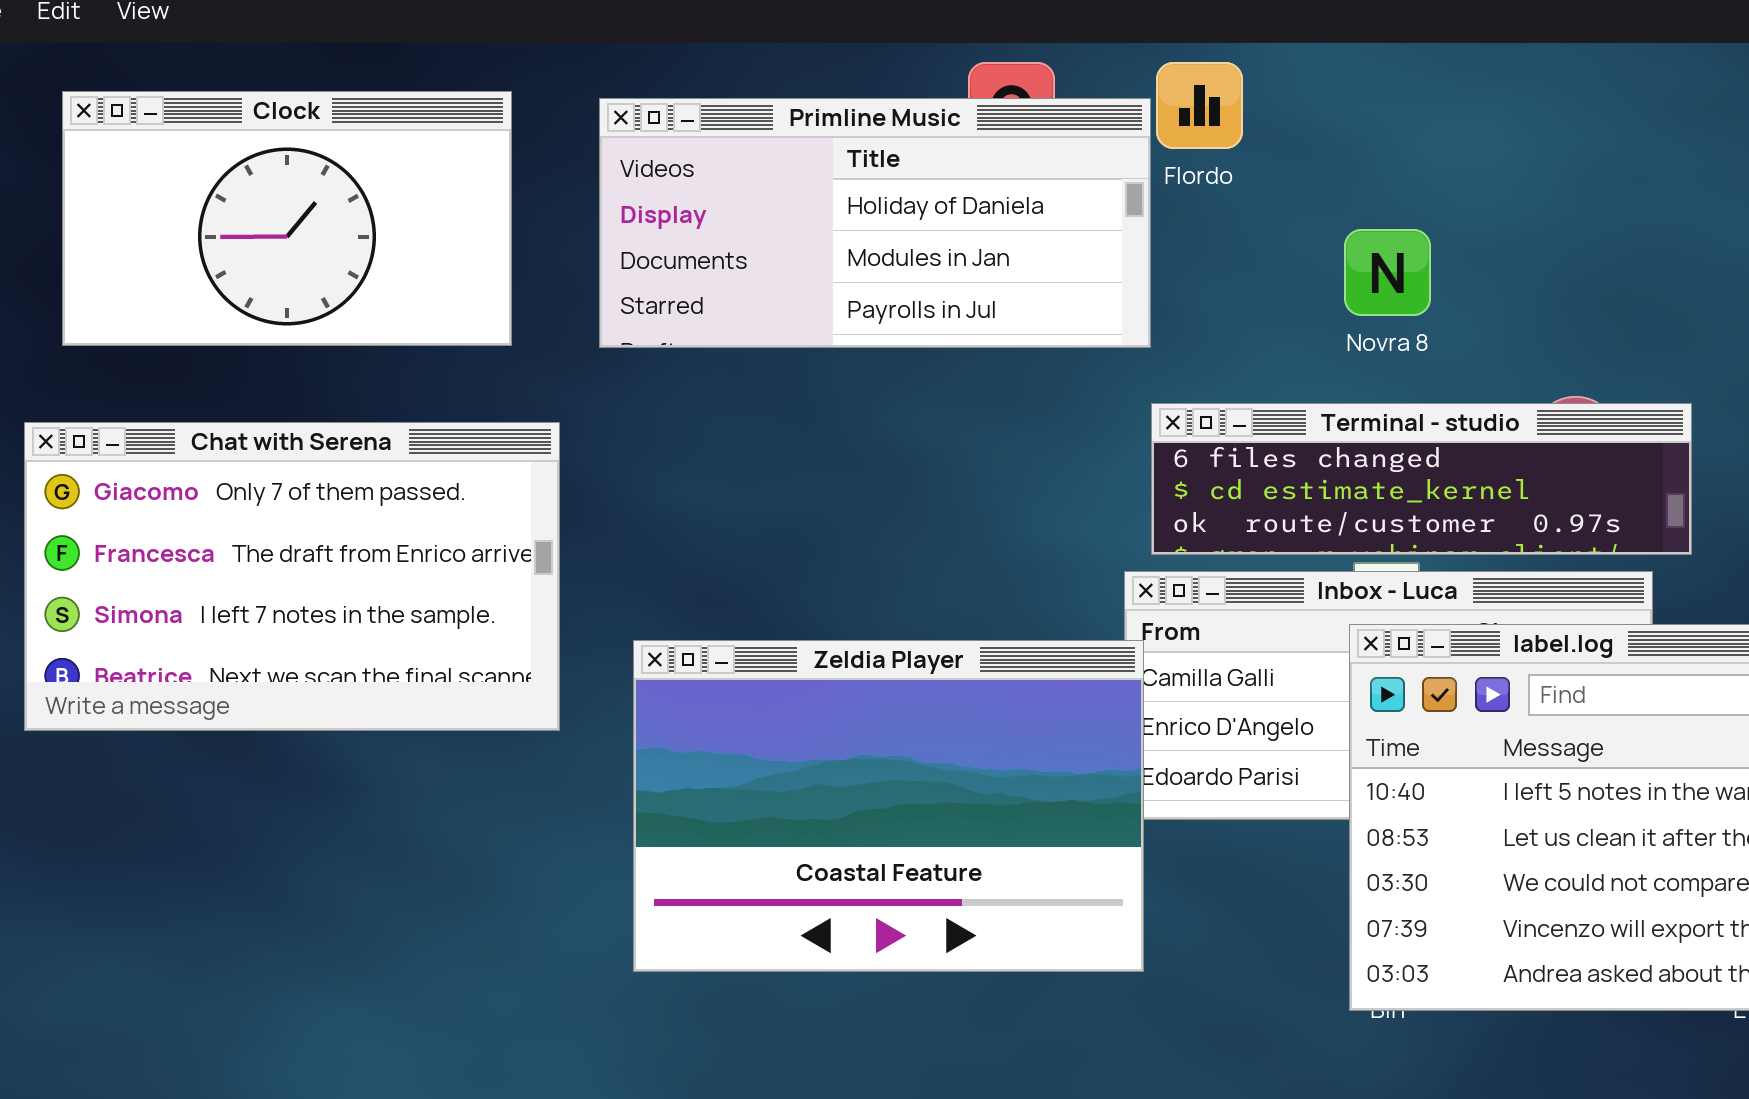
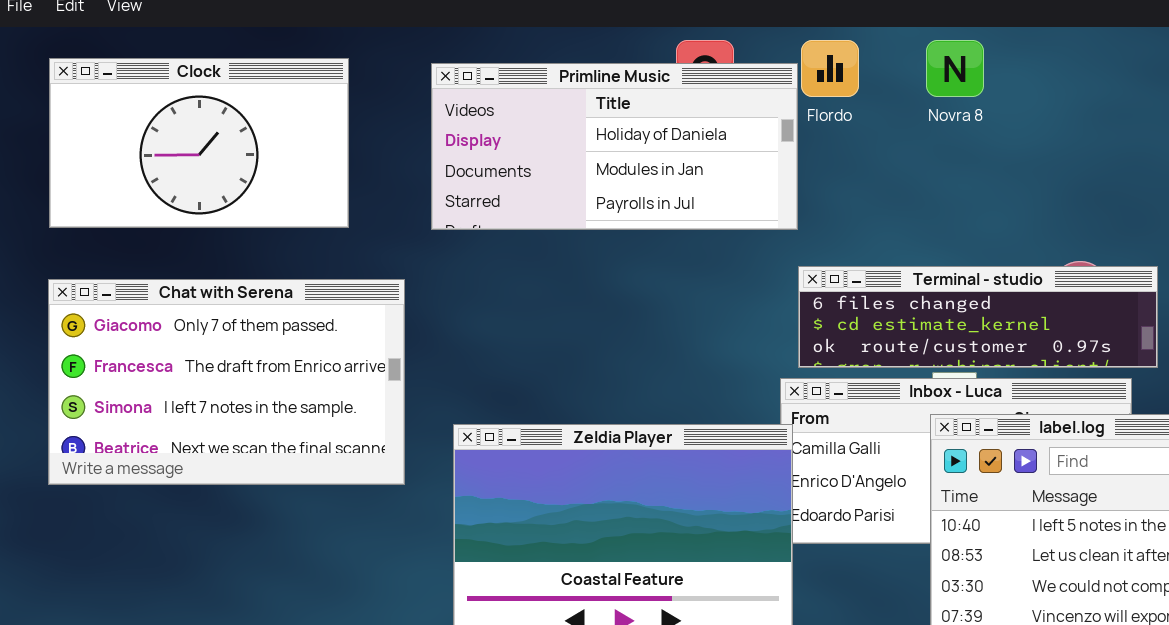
Clock: [62,91,512,346] -> [49,58,349,228], moved
Novra 8: [1344,229,1431,316] -> [926,40,984,97], moved

